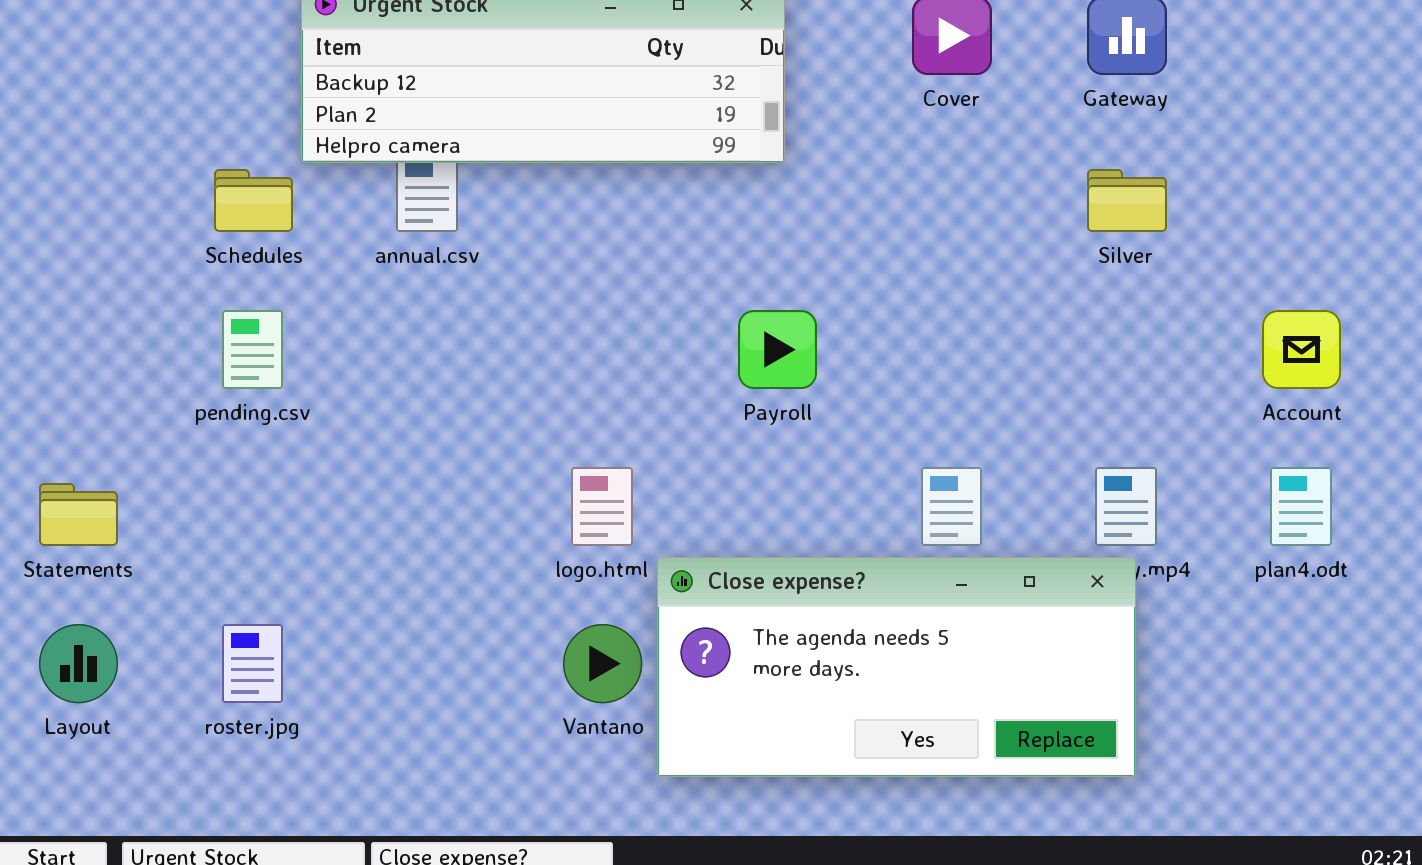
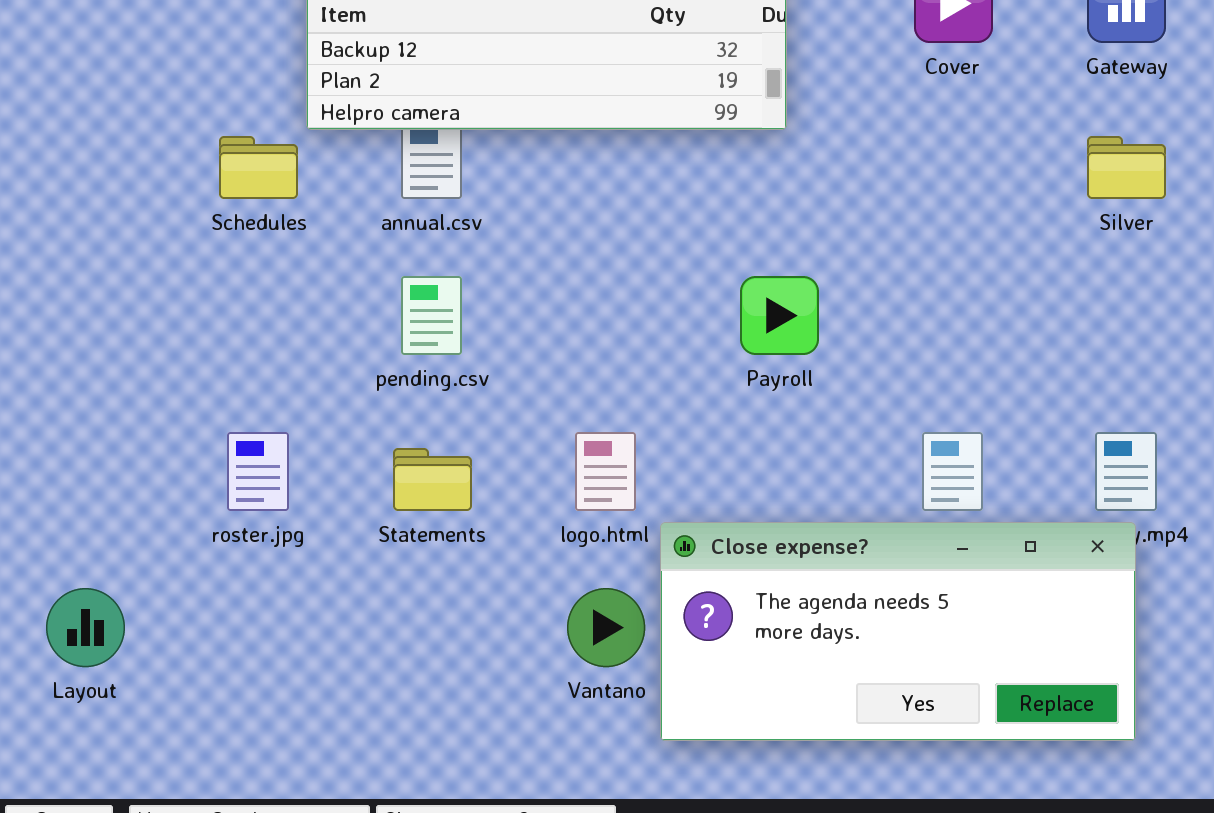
pending.csv: [222,310,283,389] -> [401,276,462,355], moved
Statements: [39,483,118,546] -> [393,448,472,511], moved
roster.jpg: [222,624,283,703] -> [227,432,289,511], moved

